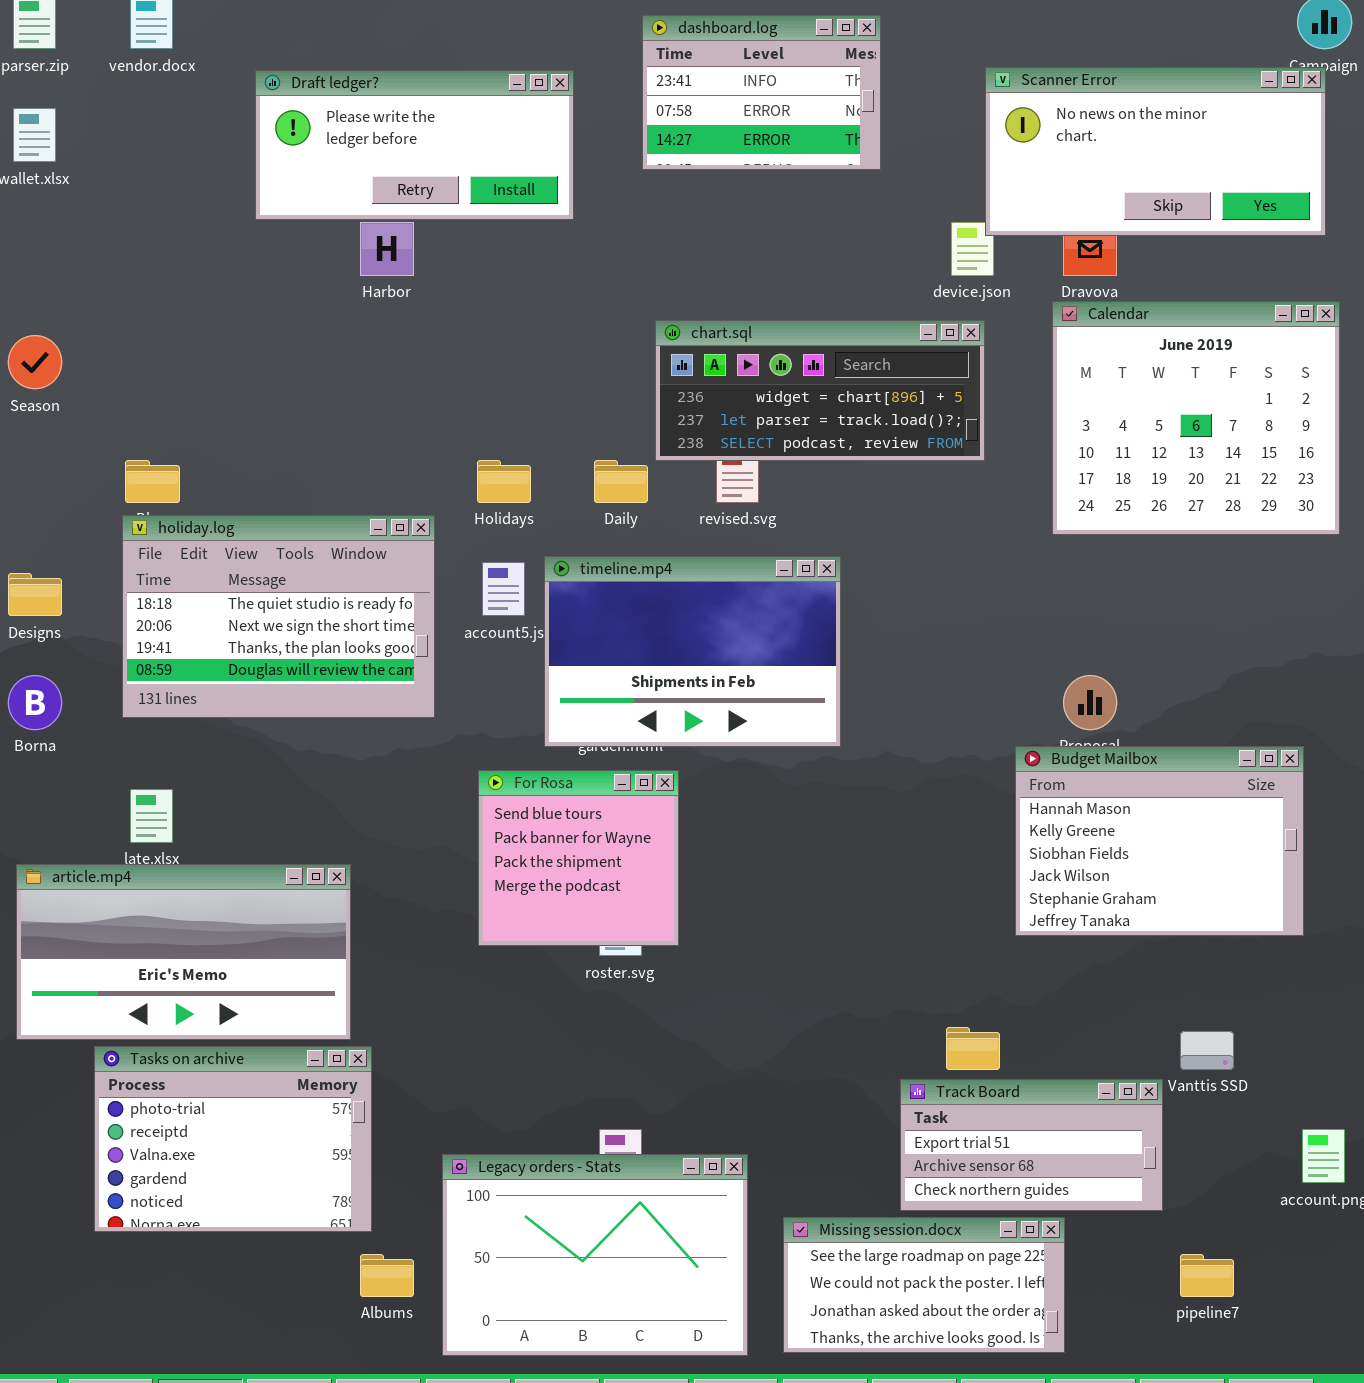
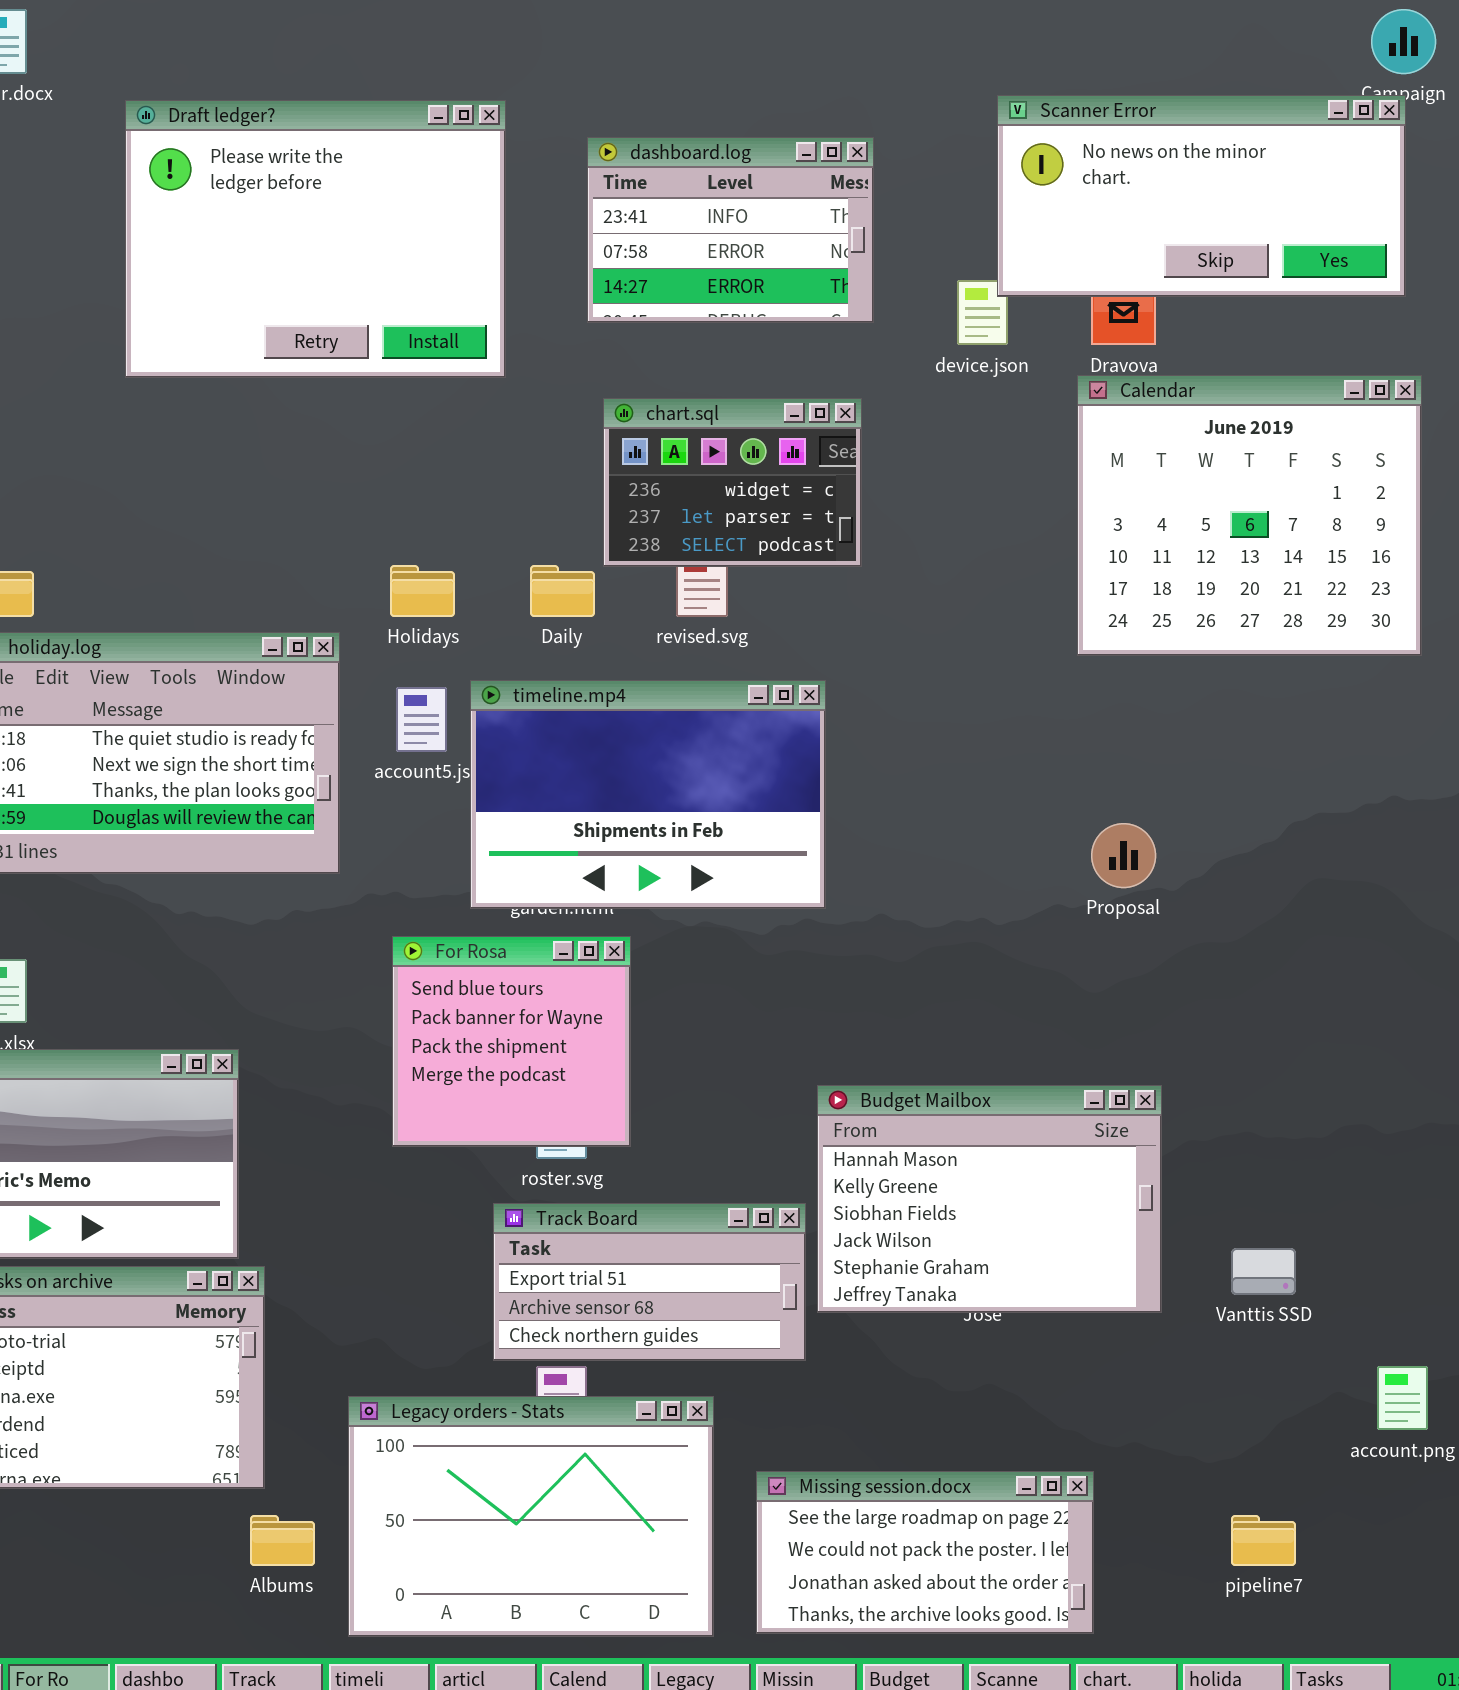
dashboard.log: [642,15,881,170] -> [587,137,874,323], moved
Draft ledger?: [255,70,574,220] -> [125,100,506,378], resized
chart.sql: [655,320,985,461] -> [603,398,862,567], resized
Budget Mailbox: [1015,746,1304,936] -> [817,1085,1162,1313], moved
Track Board: [900,1079,1163,1211] -> [493,1203,806,1361], moved

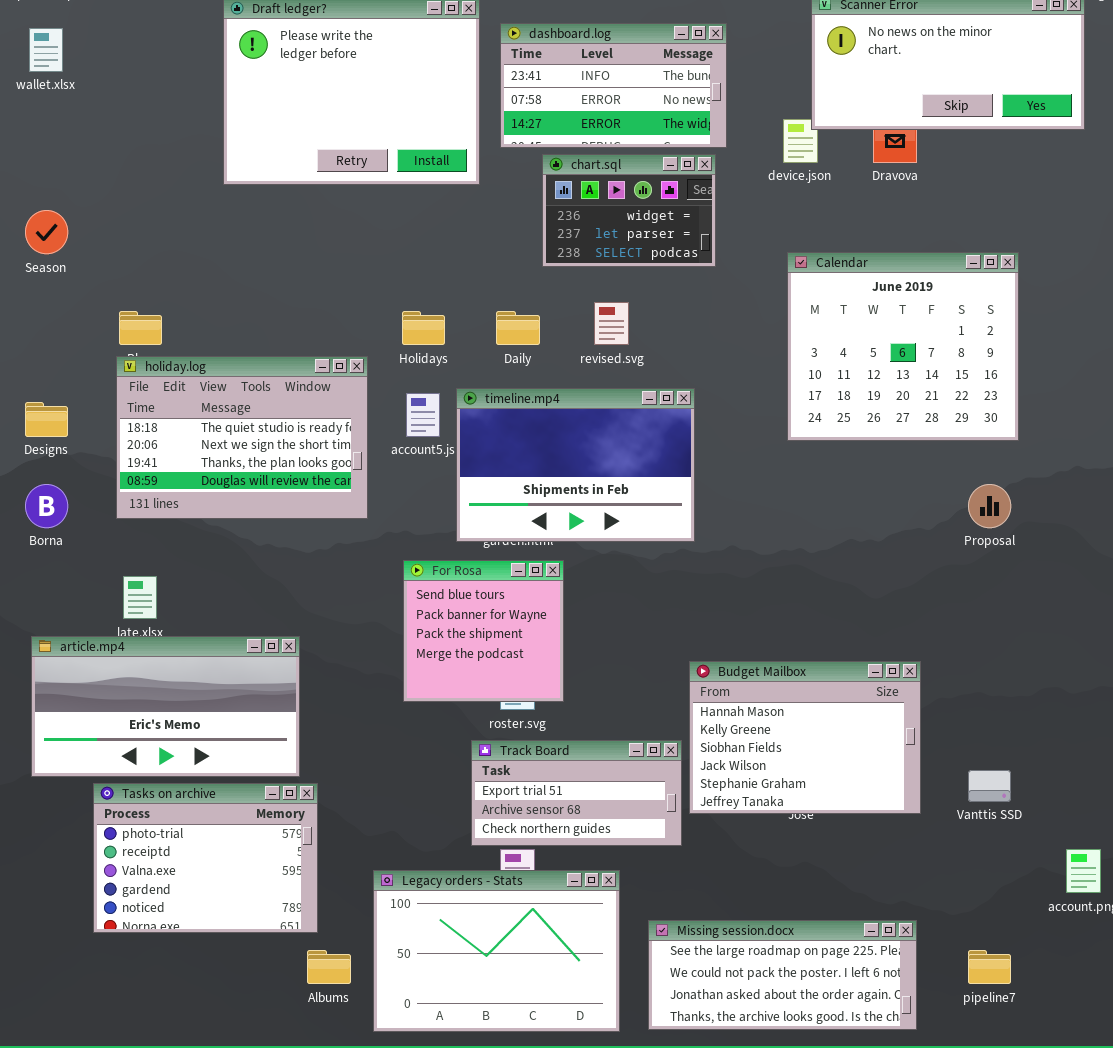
dashboard.log: [587,137,874,323] -> [500,23,727,148], resized
Calendar: [1077,375,1422,656] -> [787,252,1019,441], moved
chart.sql: [603,398,862,567] -> [542,154,716,267], moved
Proposal: [1091,823,1156,888] -> [968,484,1011,528], moved
Missing session.docx: [756,1471,1094,1634] -> [648,920,917,1030], resized

